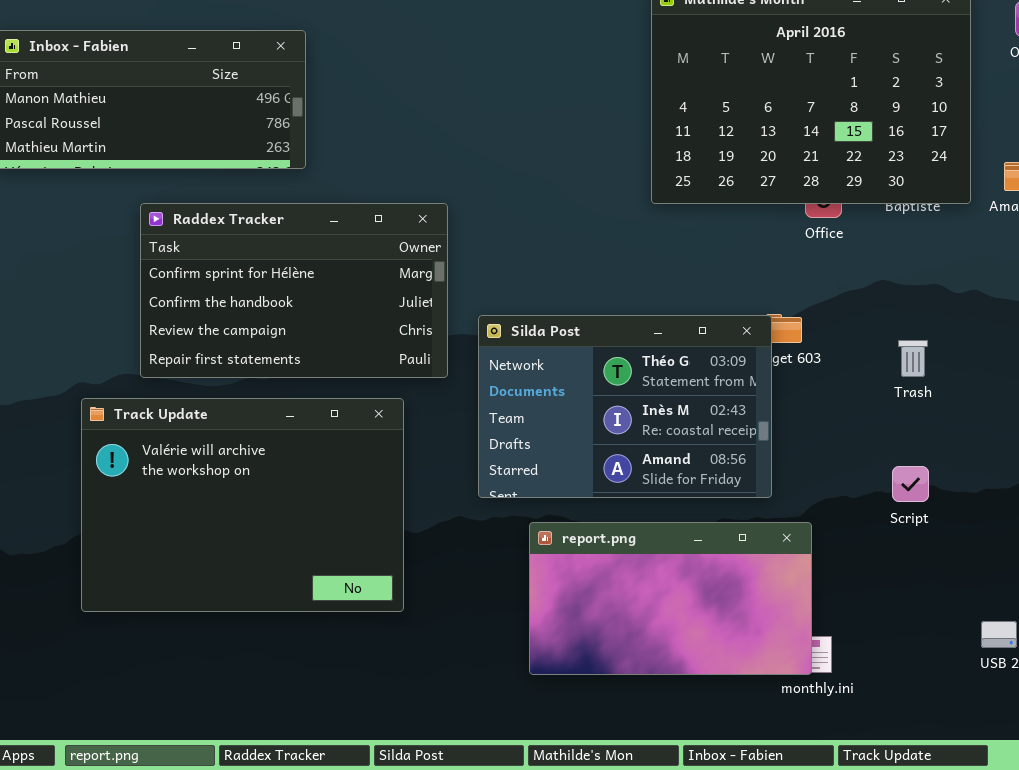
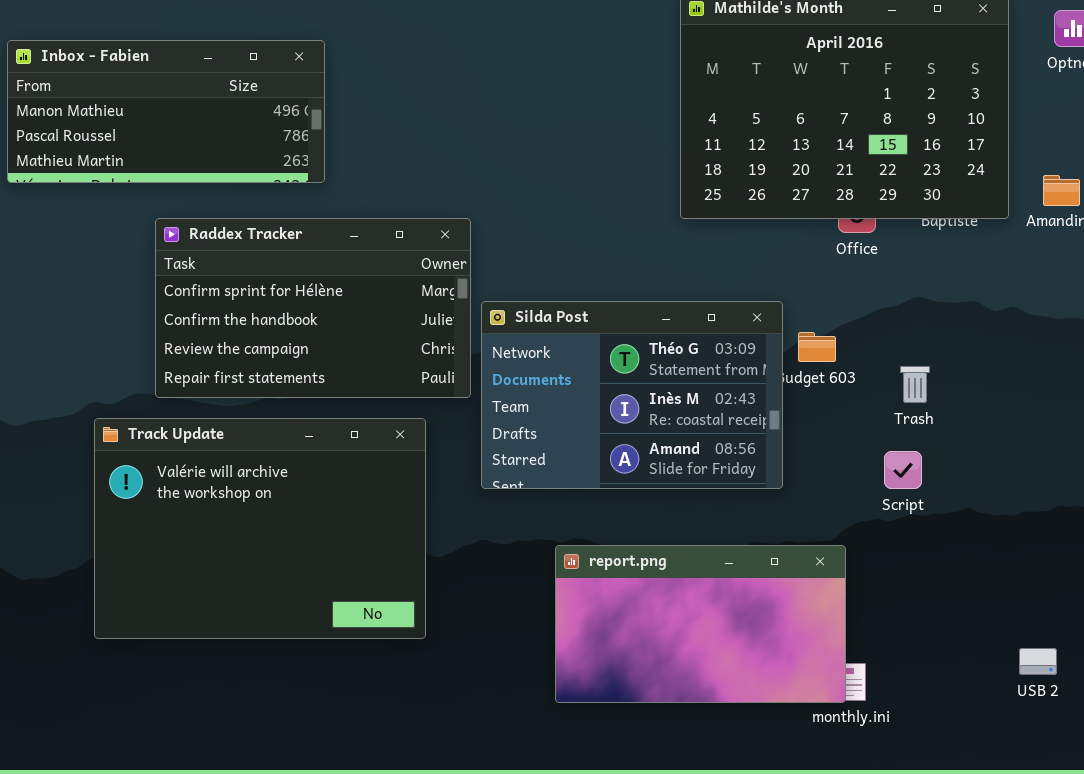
Silda Post: [478,315,772,498] -> [481,301,783,489], moved
Trash: [898,340,928,377] -> [900,366,930,403], moved
Script: [892,466,929,502] -> [884,451,922,489], moved

